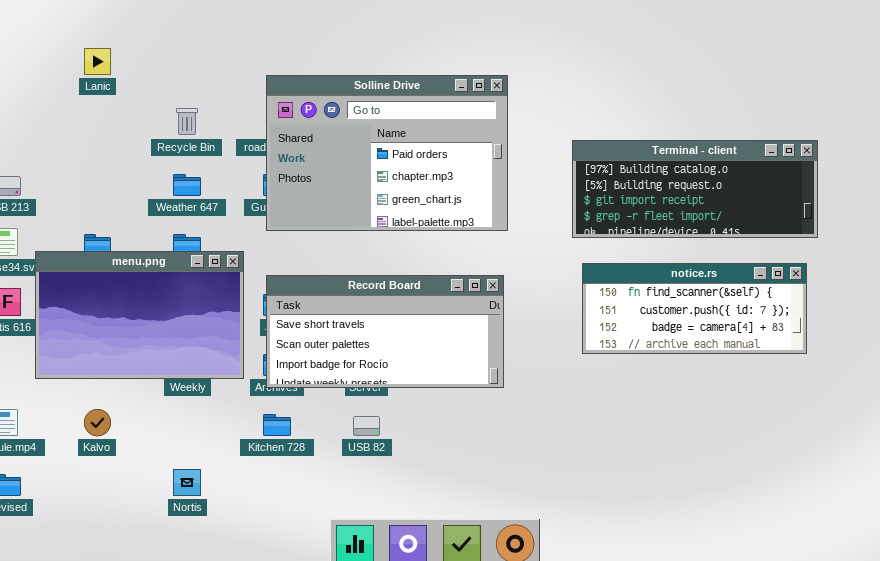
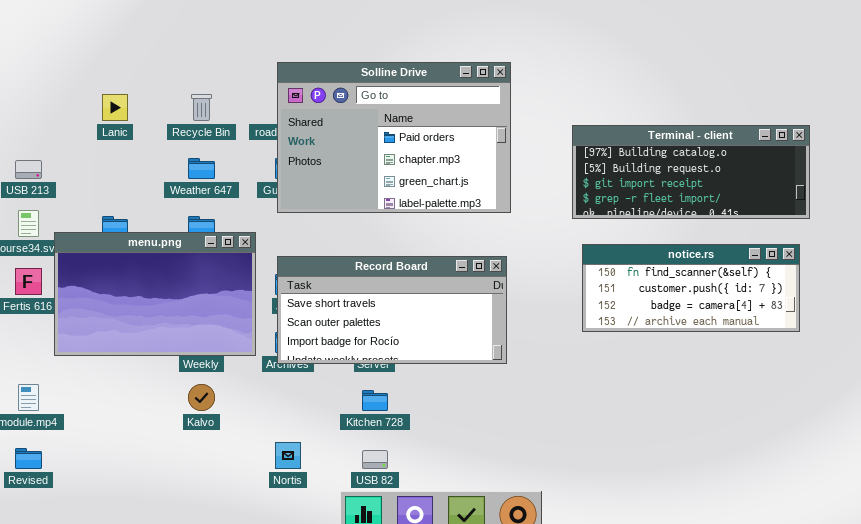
Lanic: [84,48,111,75] -> [102,94,128,121], moved
Kalvo: [84,409,111,436] -> [188,384,215,411], moved
Kitchen 728: [263,414,291,436] -> [362,390,388,411], moved
USB 82: [353,416,380,436] -> [362,450,388,469], moved
Nortis: [173,469,201,496] -> [275,442,301,469], moved

